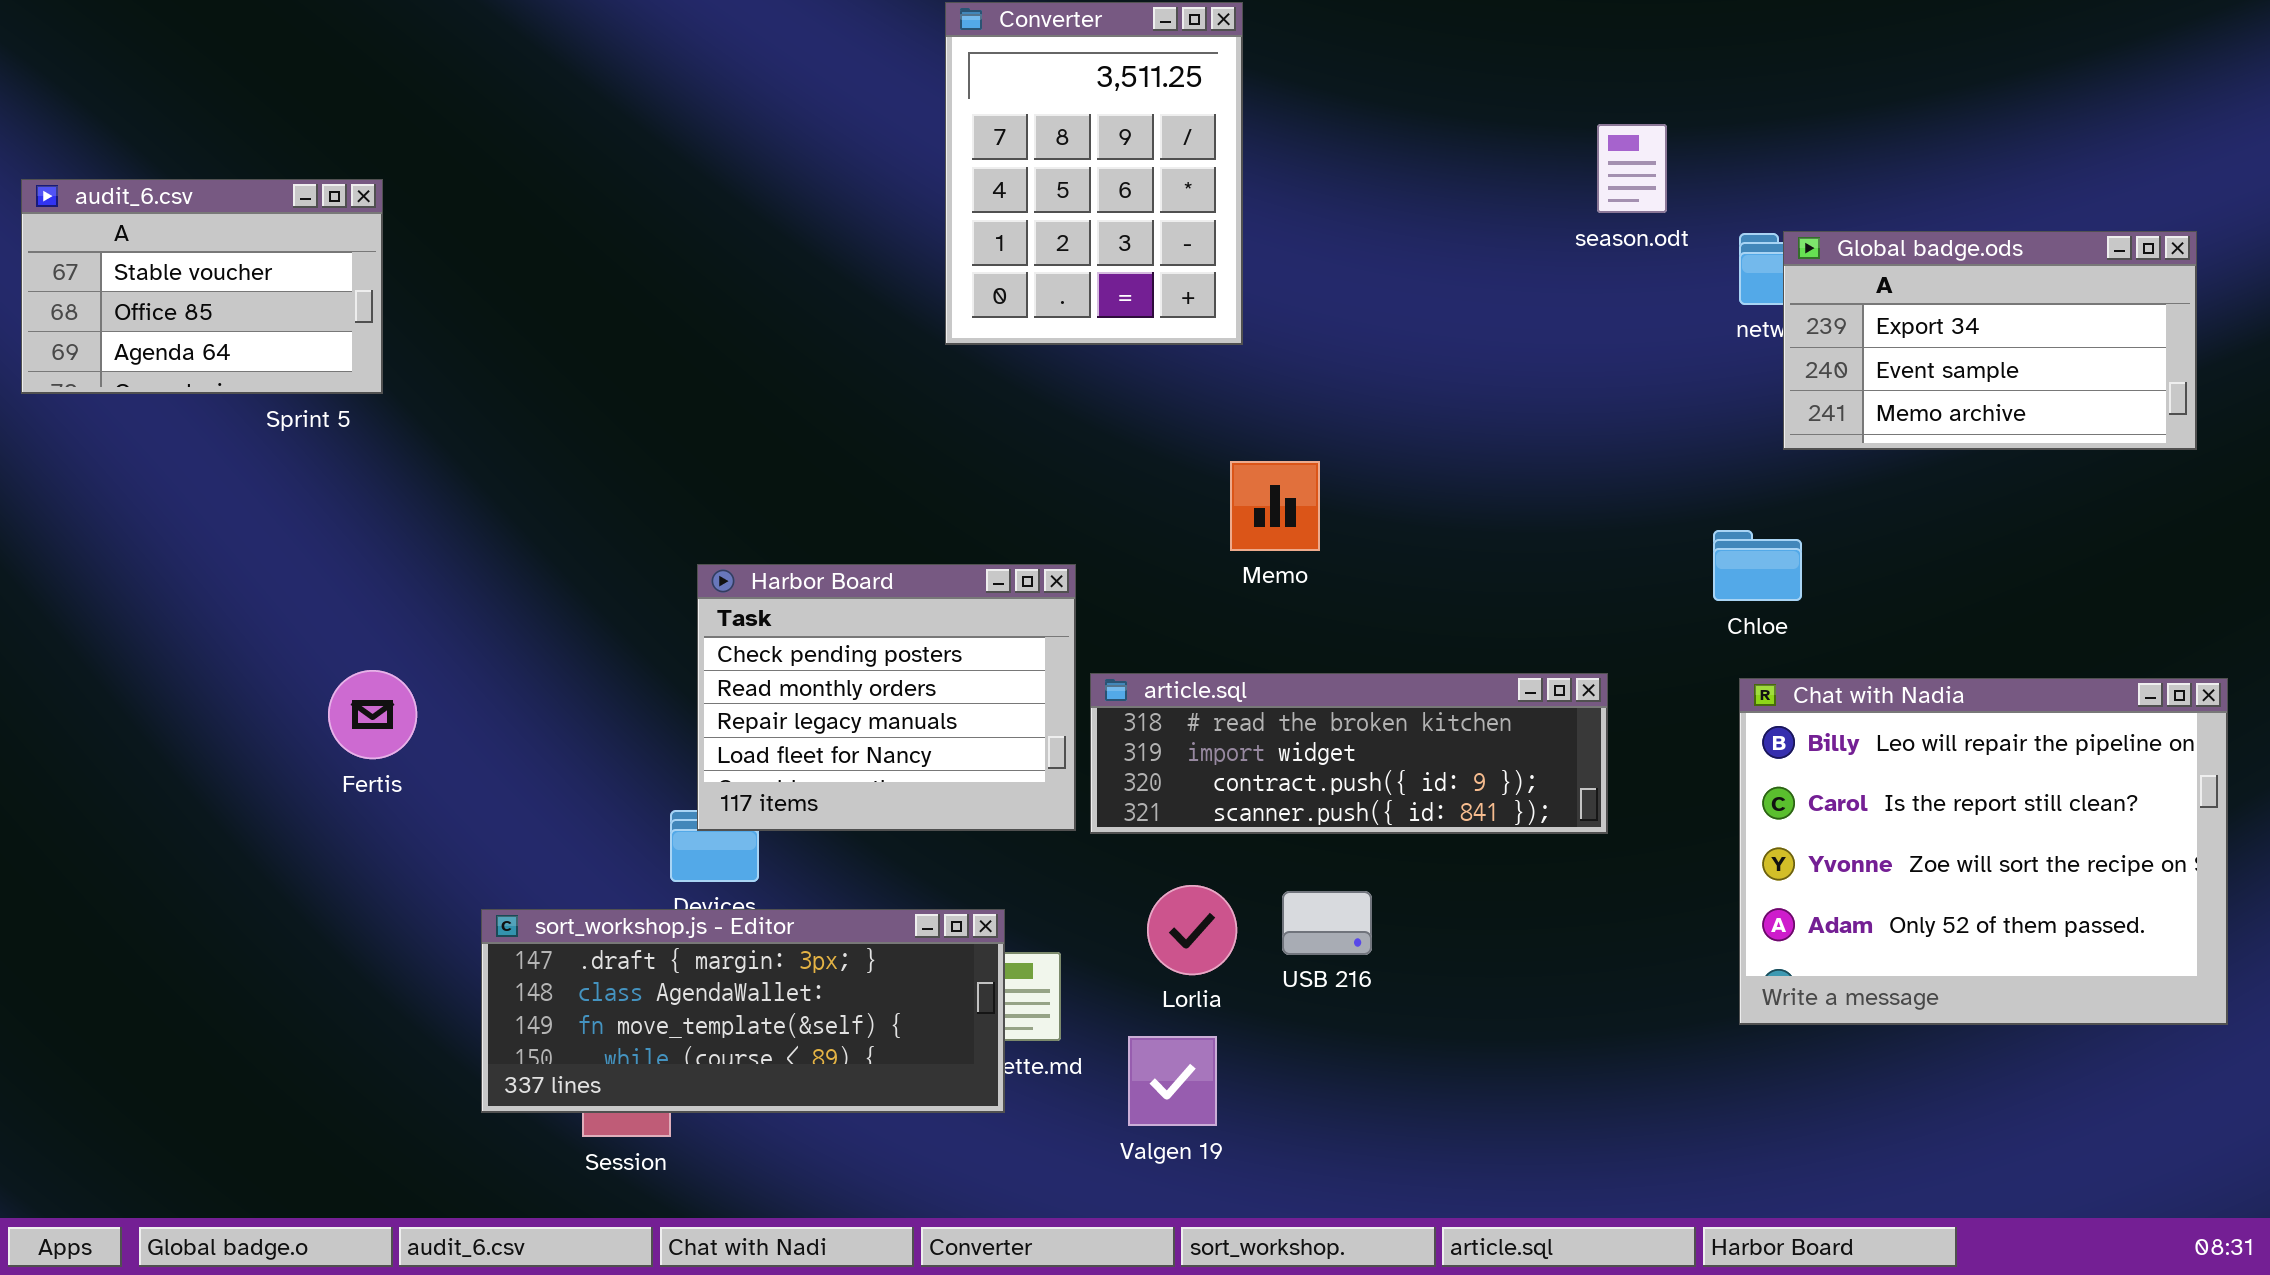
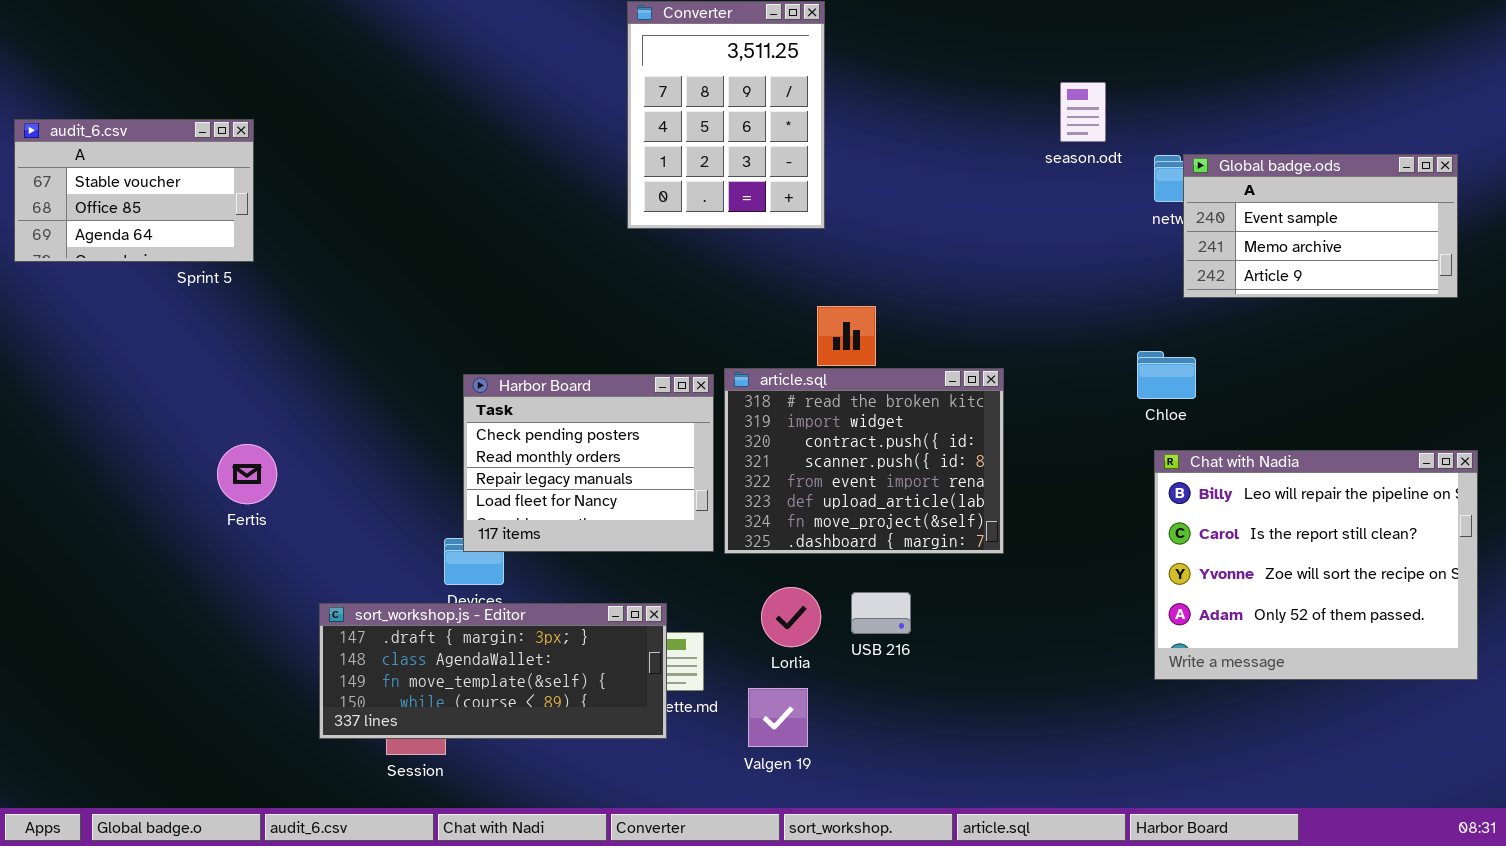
Global badge.ods: [1783,231,2197,450] -> [1183,154,1458,298], scrolled down 1 row
article.sql: [1090,673,1608,834] -> [724,368,1004,554], resized

